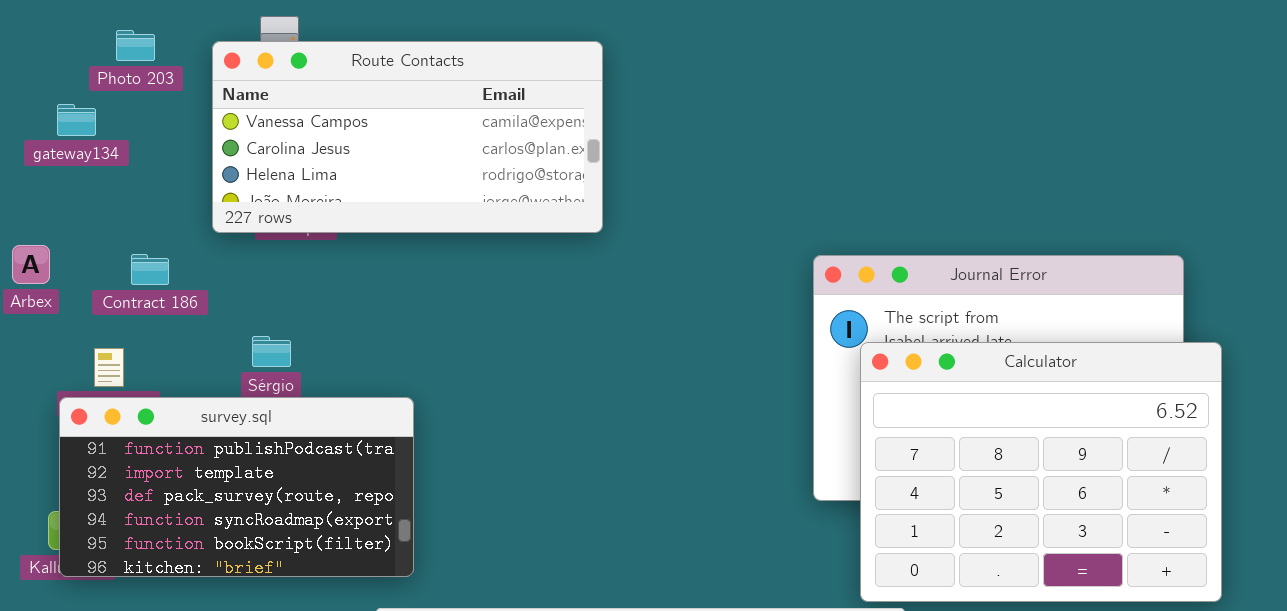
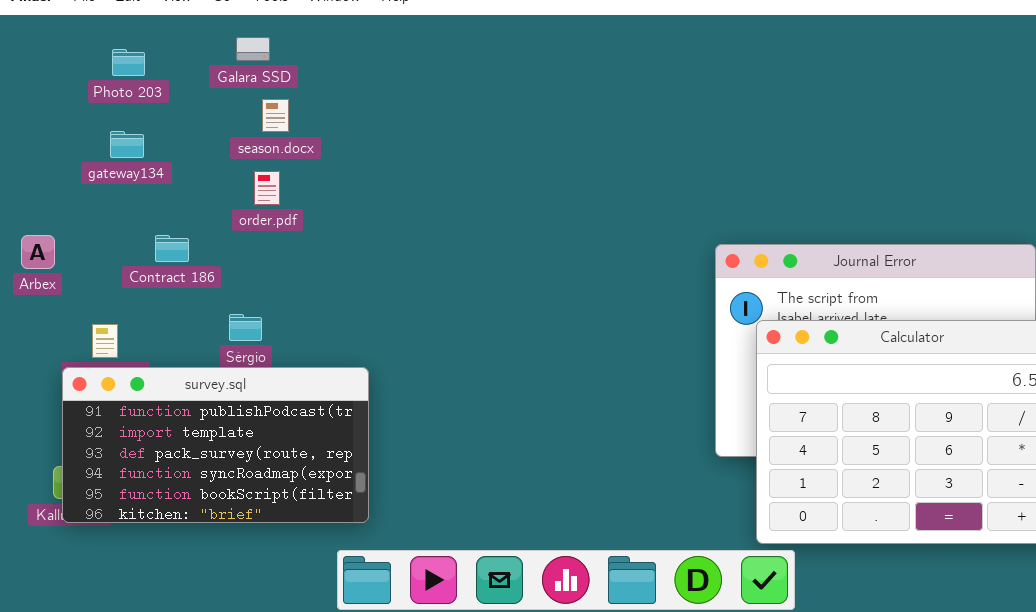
Route Contacts: [212,41,603,233] -> none, closed
gateway134: [57,104,96,136] -> [110,131,144,158], moved
Contract 186: [131,254,169,285] -> [155,235,189,262], moved

